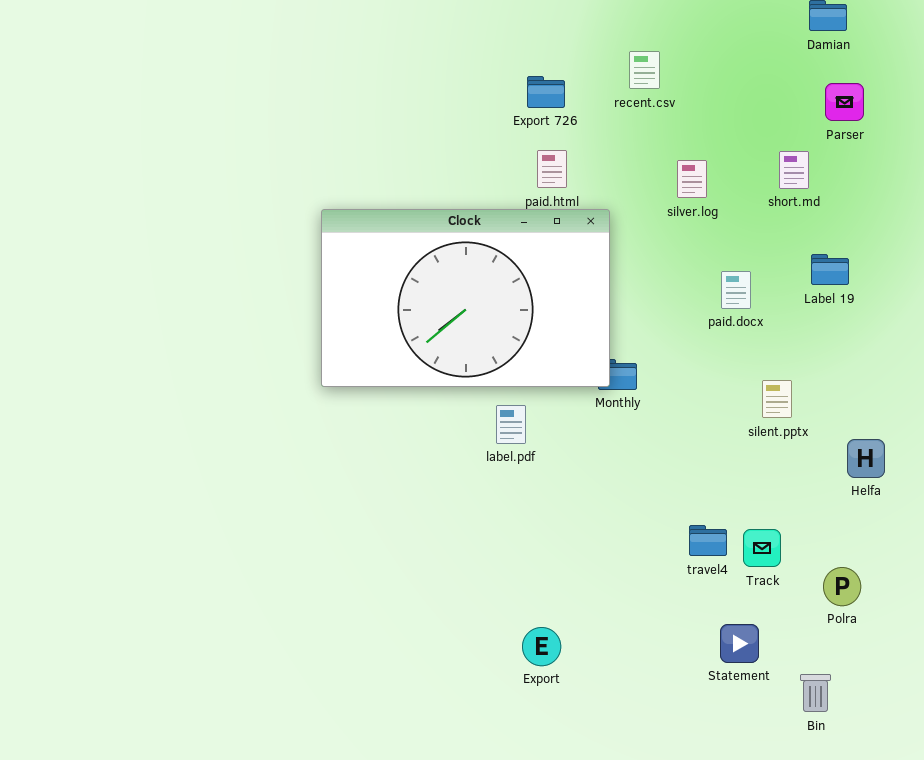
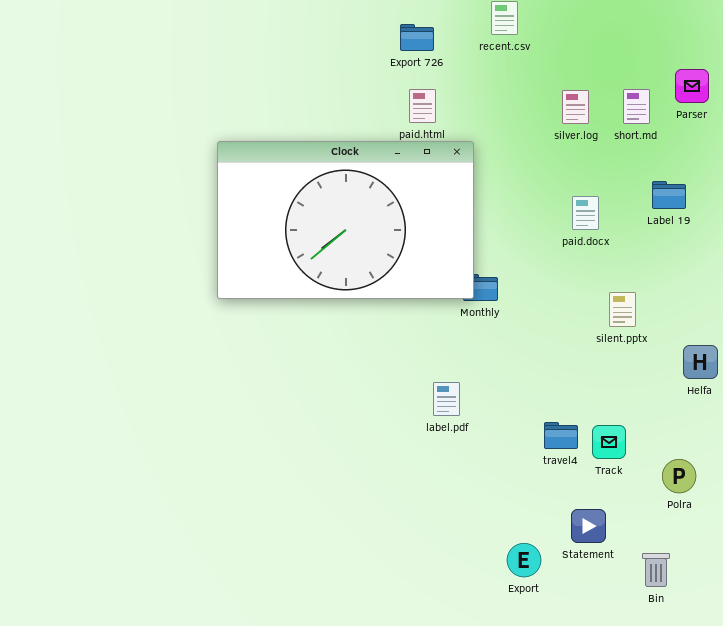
Parser: [825,83,864,121] -> [675,69,709,103], moved
silver.log: [677,160,707,198] -> [562,90,589,124], moved
label.pdf: [496,405,526,444] -> [433,382,460,416], moved
Export: [522,627,561,666] -> [507,543,541,577], moved

